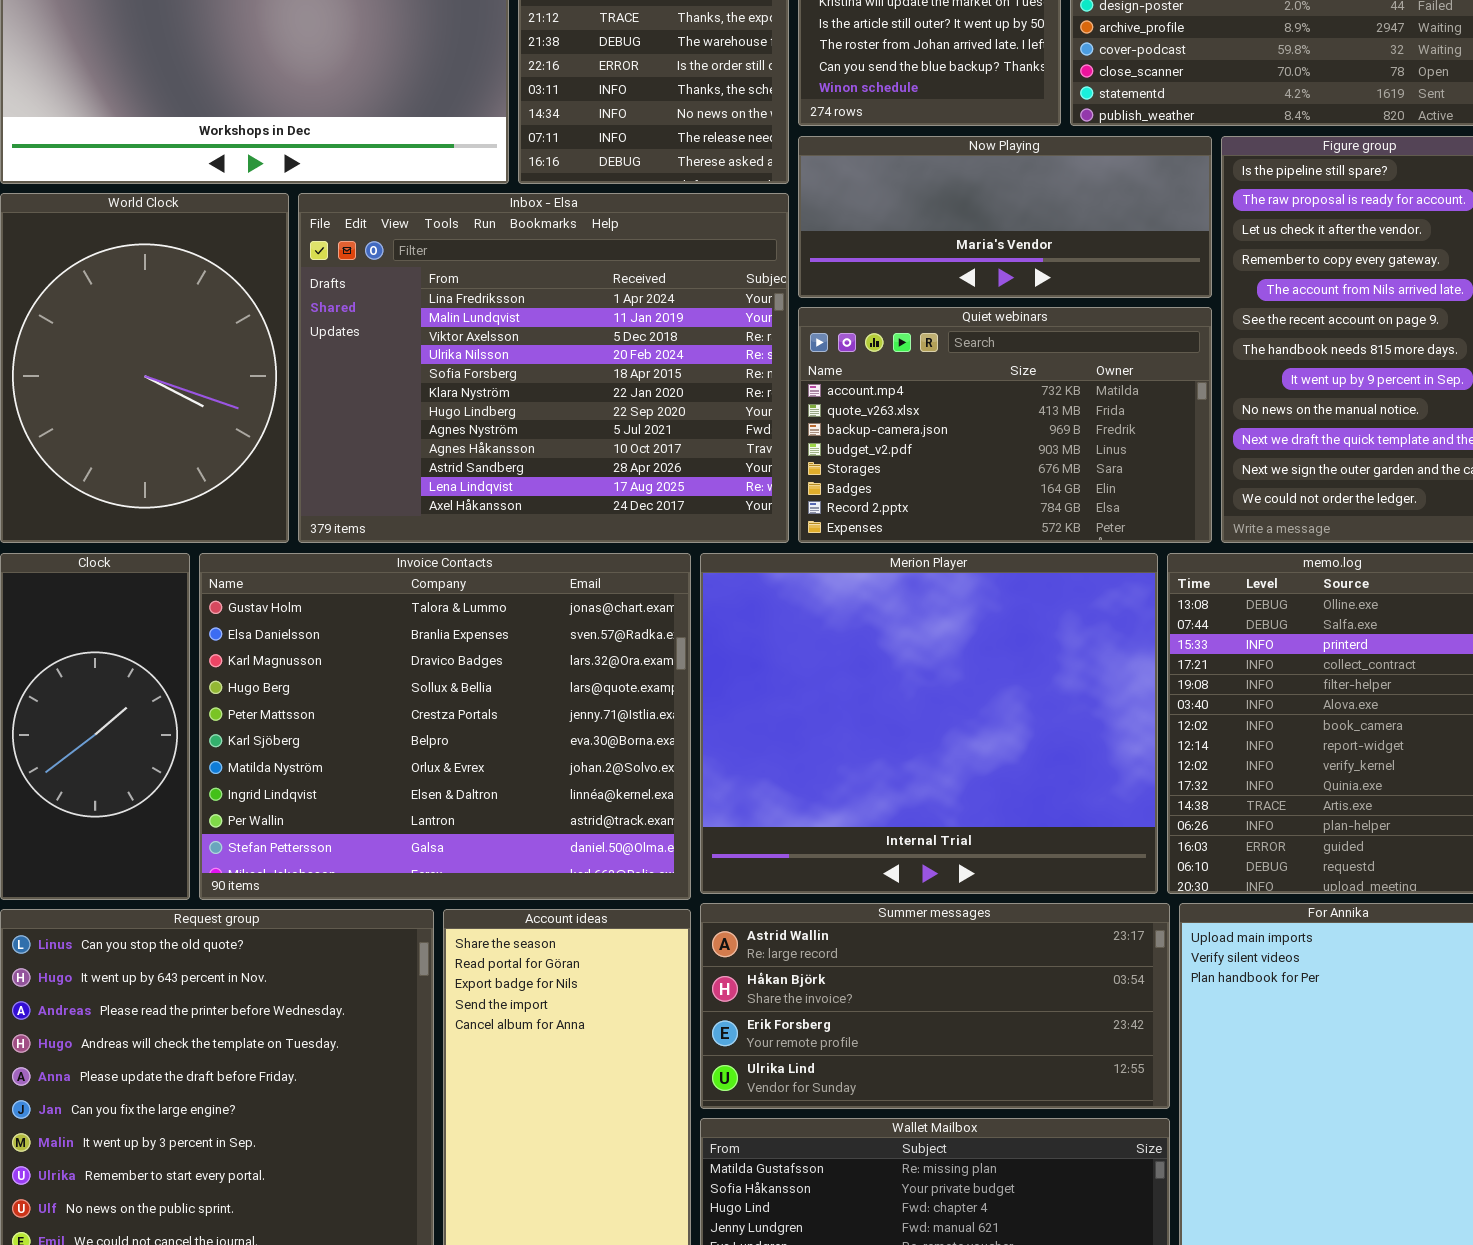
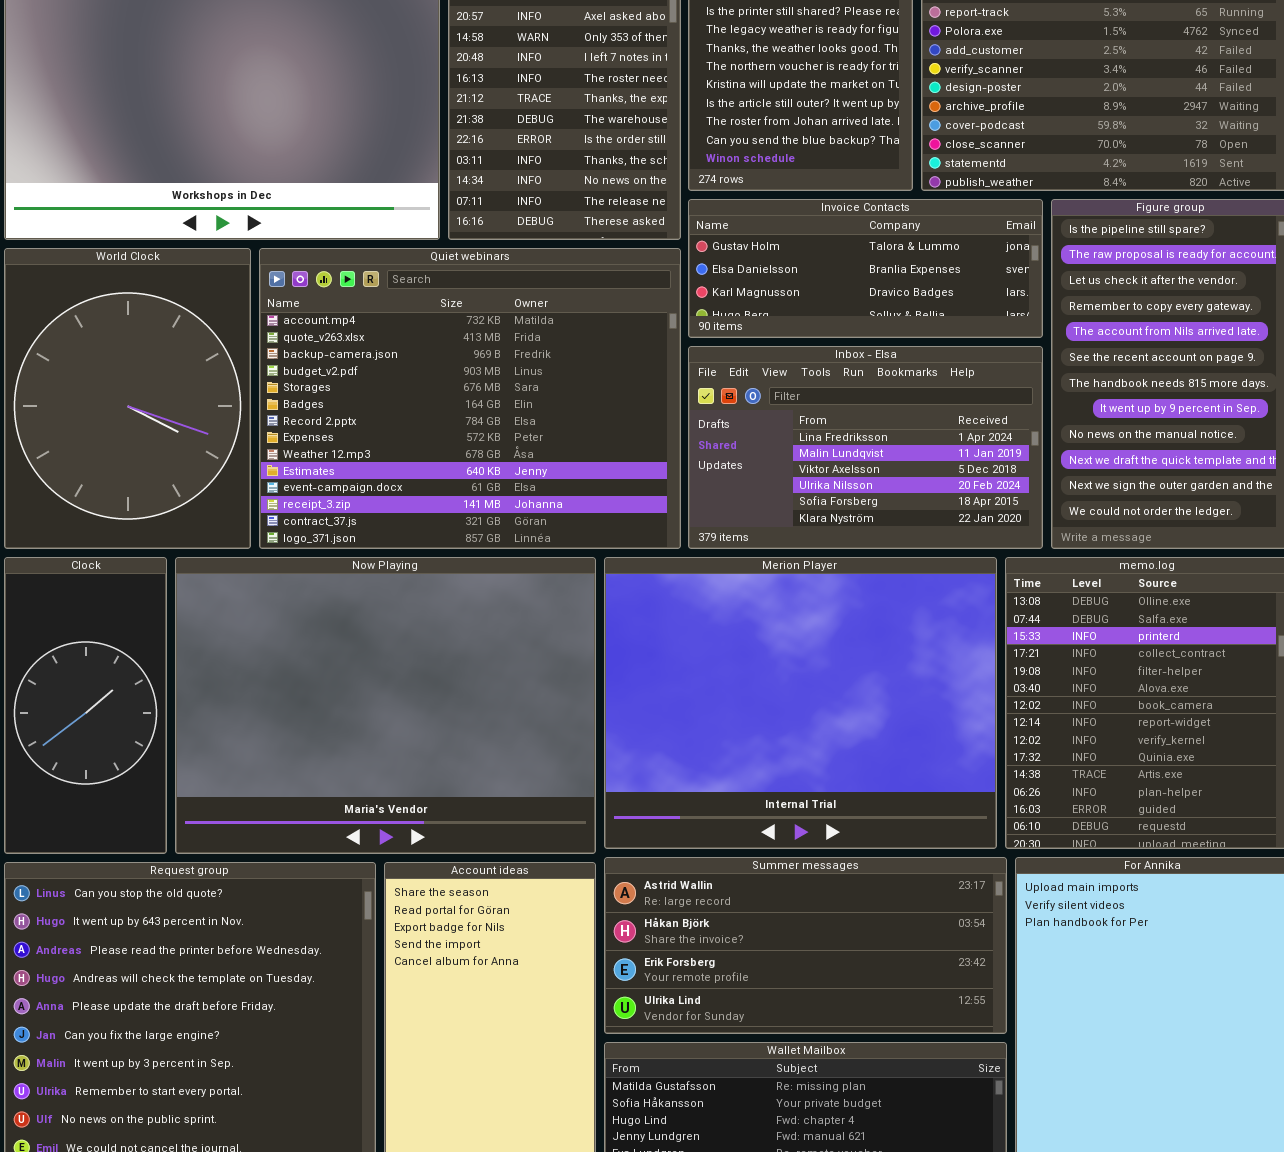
Now Playing: [798,136,1212,298] -> [175,557,596,854], moved, resized
Inbox - Elsa: [298,193,789,543] -> [688,346,1043,549], moved, resized
Quiet webinars: [798,307,1212,543] -> [259,248,681,549], moved, resized
Invoice Contacts: [199,553,691,900] -> [688,199,1043,338], moved, resized

